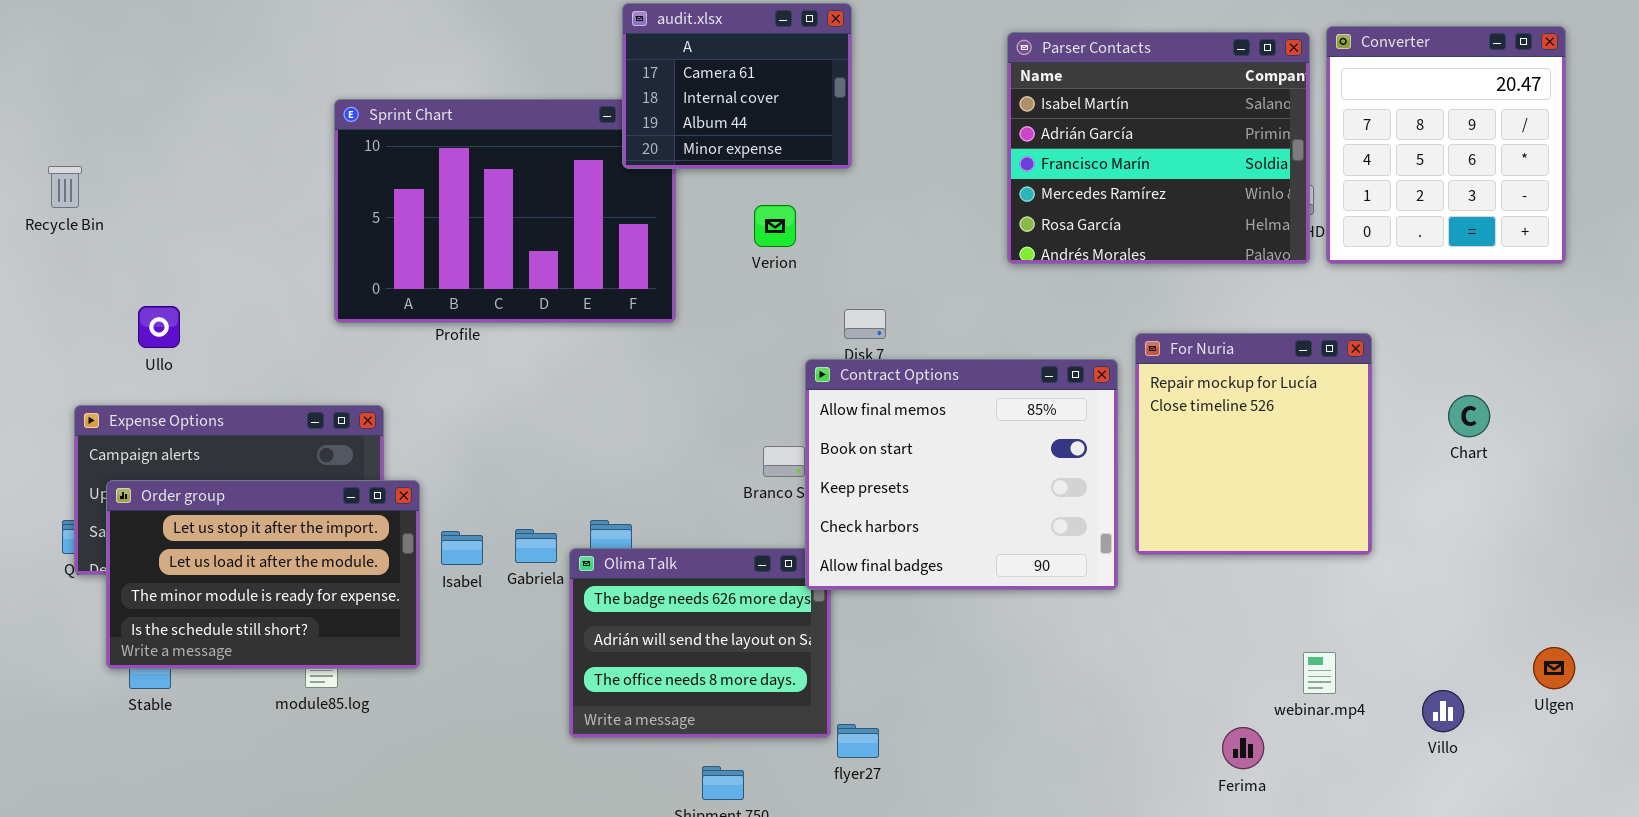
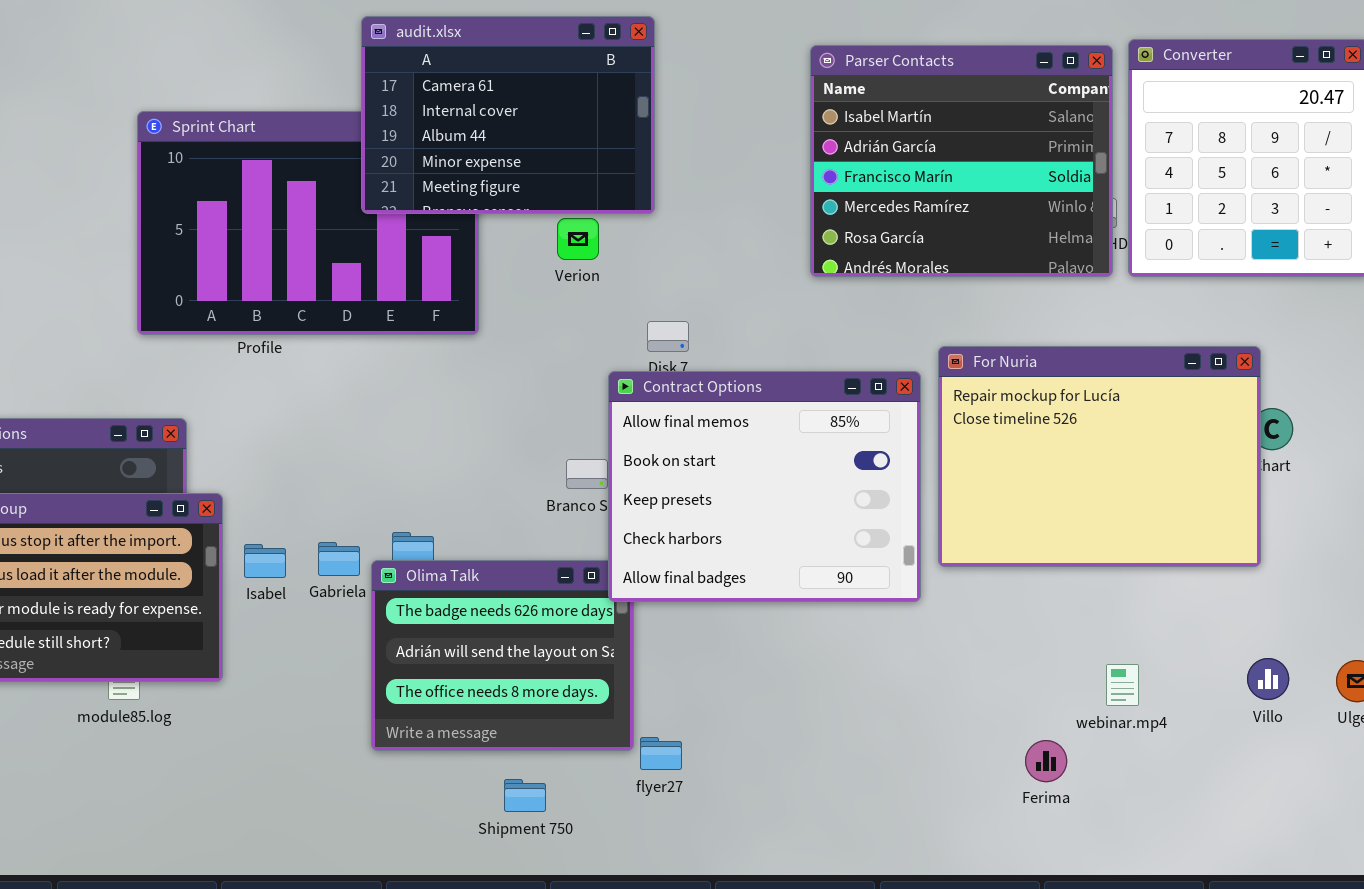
audit.xlsx: [622,3,852,169] -> [361,16,655,214], resized
For Nuria: [1135,333,1372,555] -> [938,346,1261,567], resized
Villo: [1422,690,1464,732] -> [1247,658,1289,700], moved

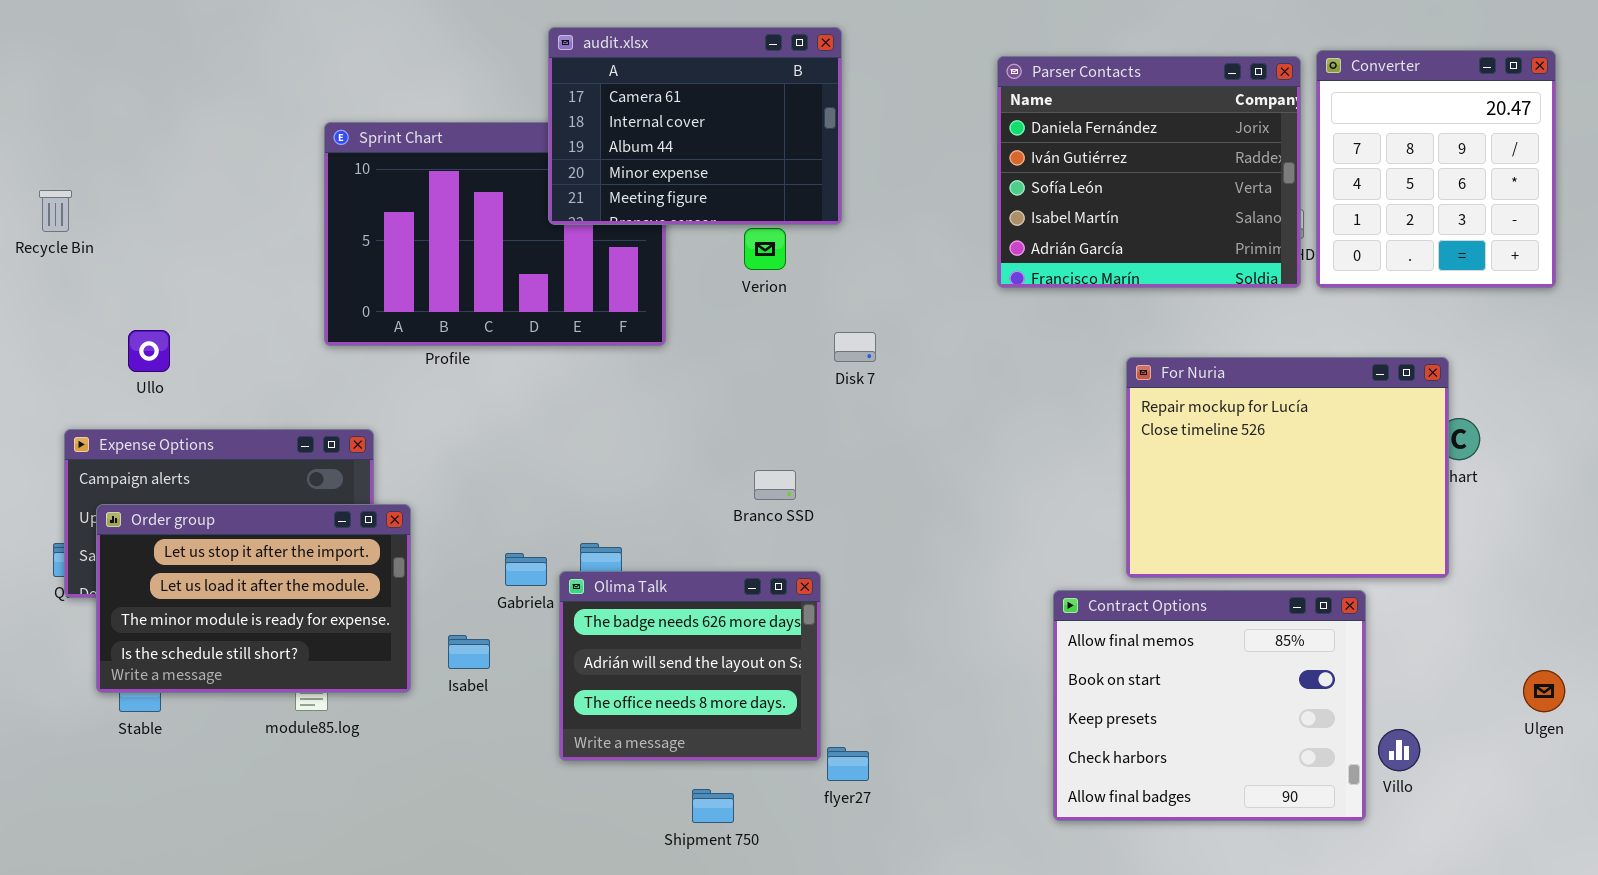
Parser Contacts: [810,45,1113,277] -> [997,56,1301,288], scrolled up 3 rows
Contract Options: [608,371,921,602] -> [1053,590,1366,821], moved
Isabel: [244,544,286,578] -> [448,635,490,669], moved
Villo: [1247,658,1289,700] -> [1378,729,1420,771], moved

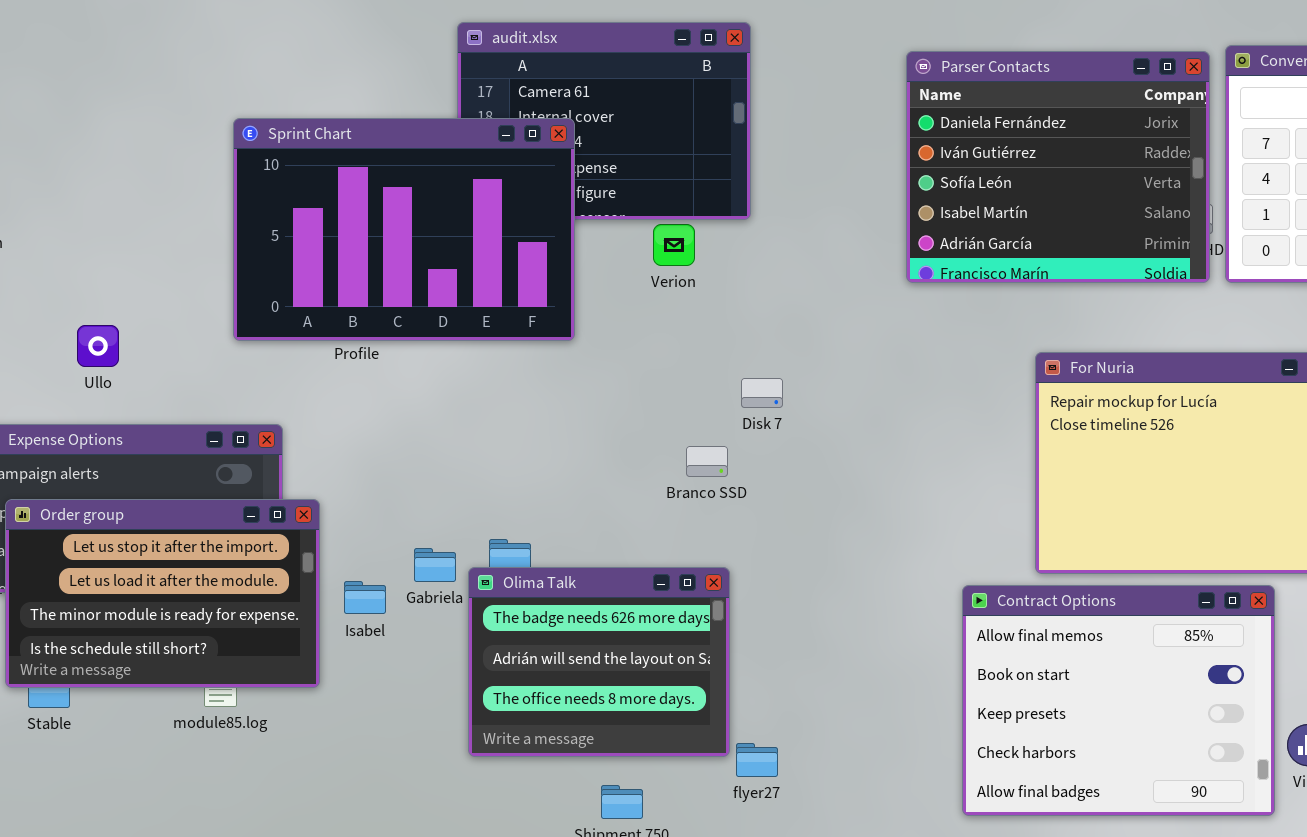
Sprint Chart: [324,122,666,346] -> [233,118,575,341], raised
Ullo: [128,330,170,372] -> [77,325,119,367], moved
Disk 7: [834,332,876,362] -> [741,378,783,408], moved
Branco SSD: [754,470,796,500] -> [686,446,728,477], moved
Isabel: [448,635,490,669] -> [344,581,386,614], moved

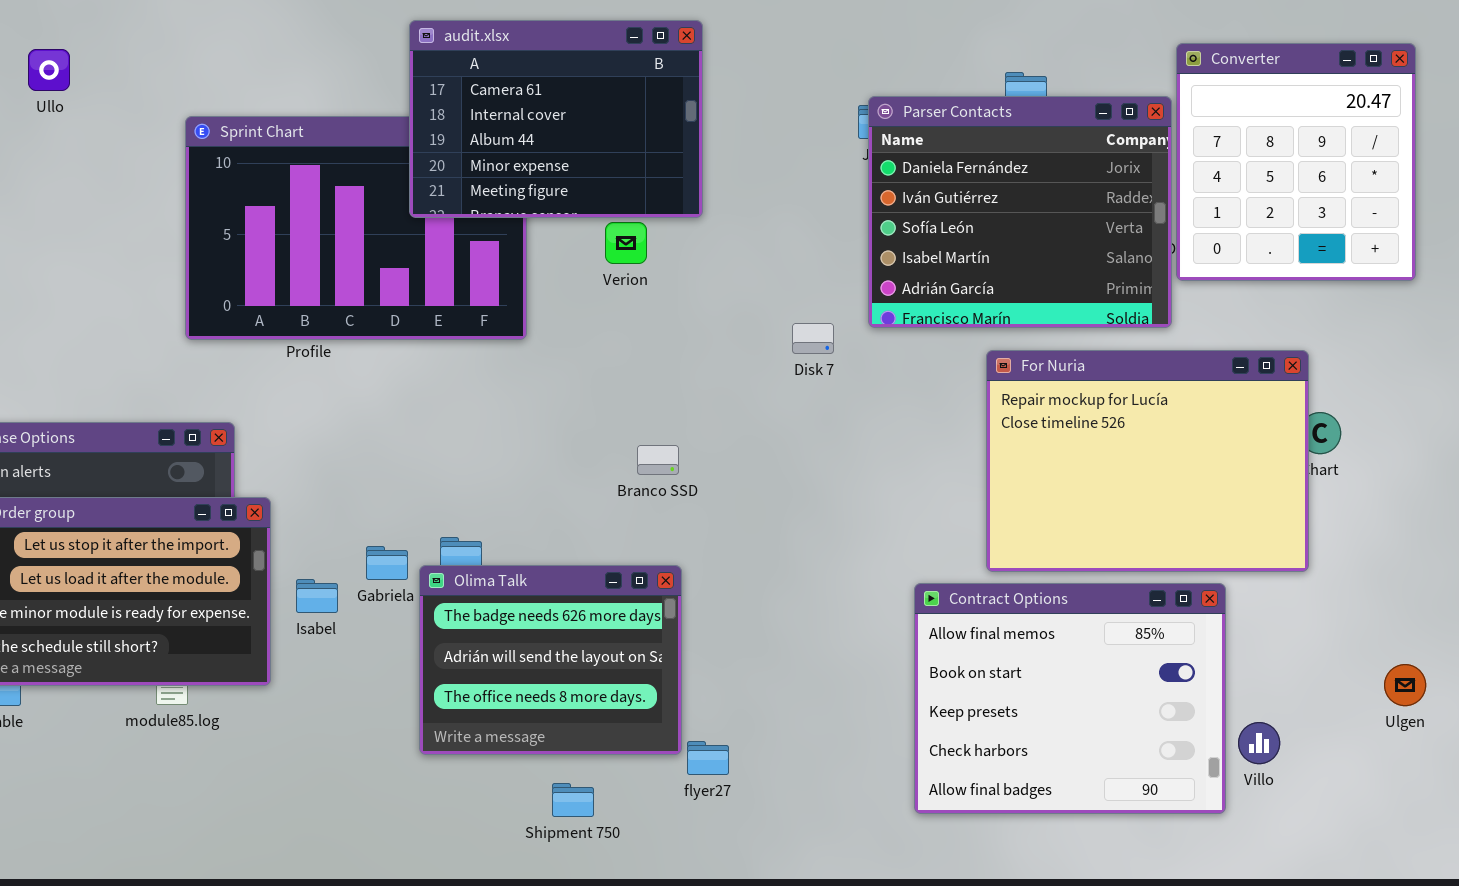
audit.xlsx: [457,22,751,220] -> [409,20,703,218], raised
Parser Contacts: [906,51,1210,283] -> [868,96,1172,328], moved
Ullo: [77,325,119,367] -> [28,49,70,91], moved
Disk 7: [741,378,783,408] -> [792,323,834,354], moved

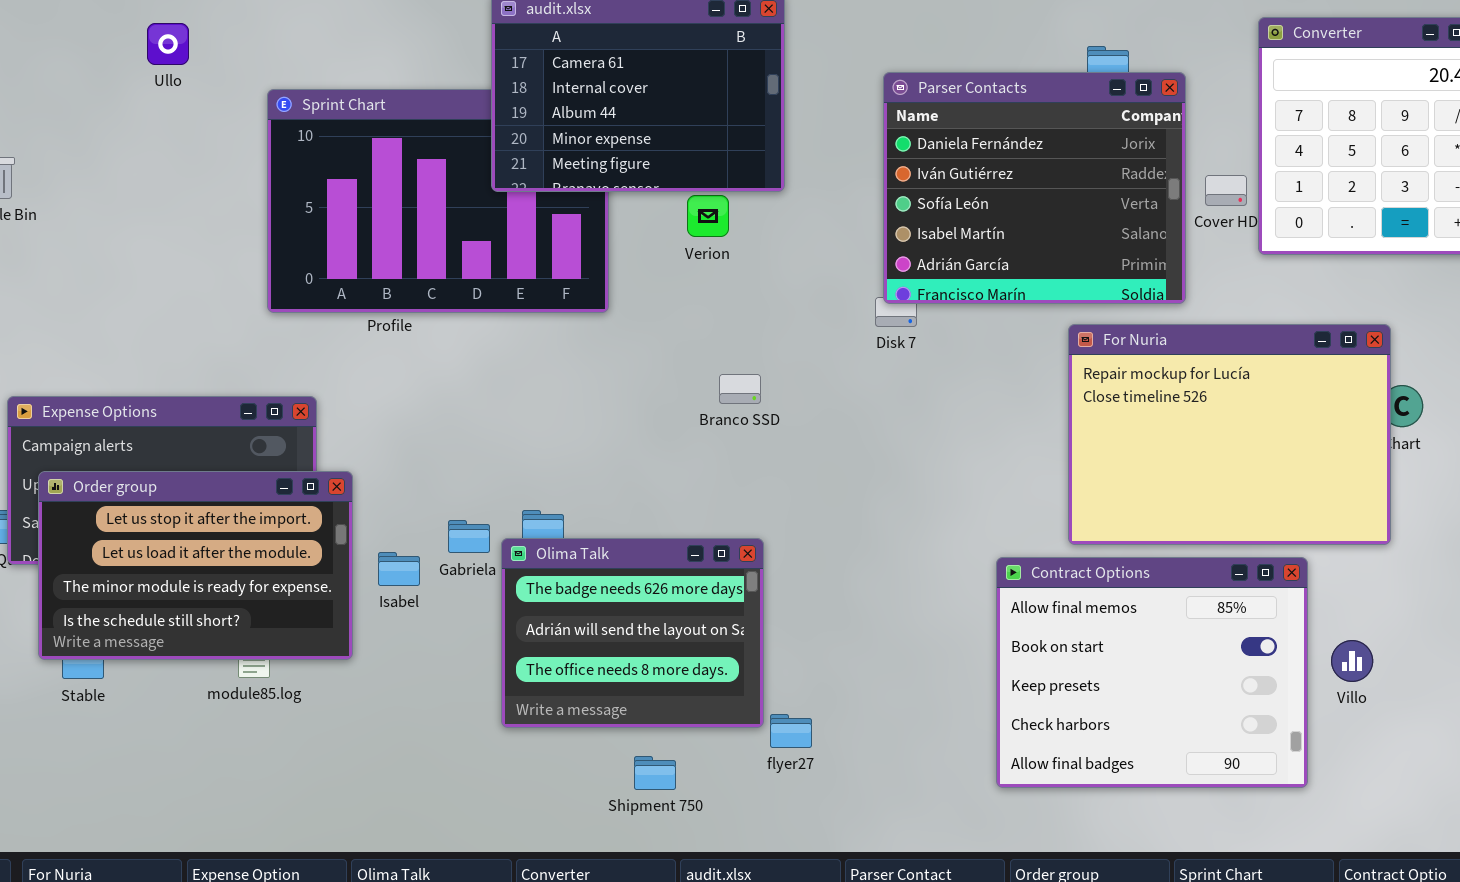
Ullo: [28,49,70,91] -> [147,23,189,65], moved
Parser Contacts: [868,96,1172,328] -> [883,72,1186,304], moved
Branco SSD: [637,445,679,475] -> [719,374,761,404], moved
Villo: [1238,722,1280,764] -> [1331,640,1373,682], moved

